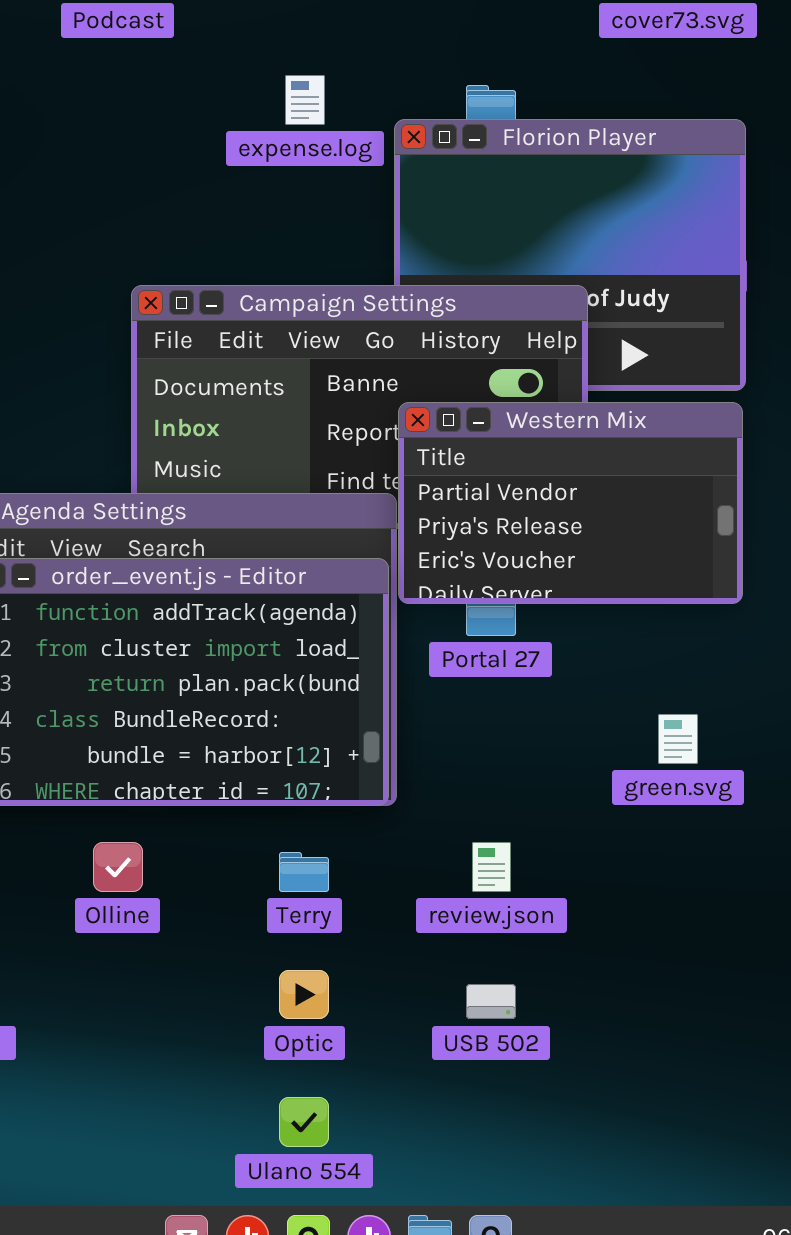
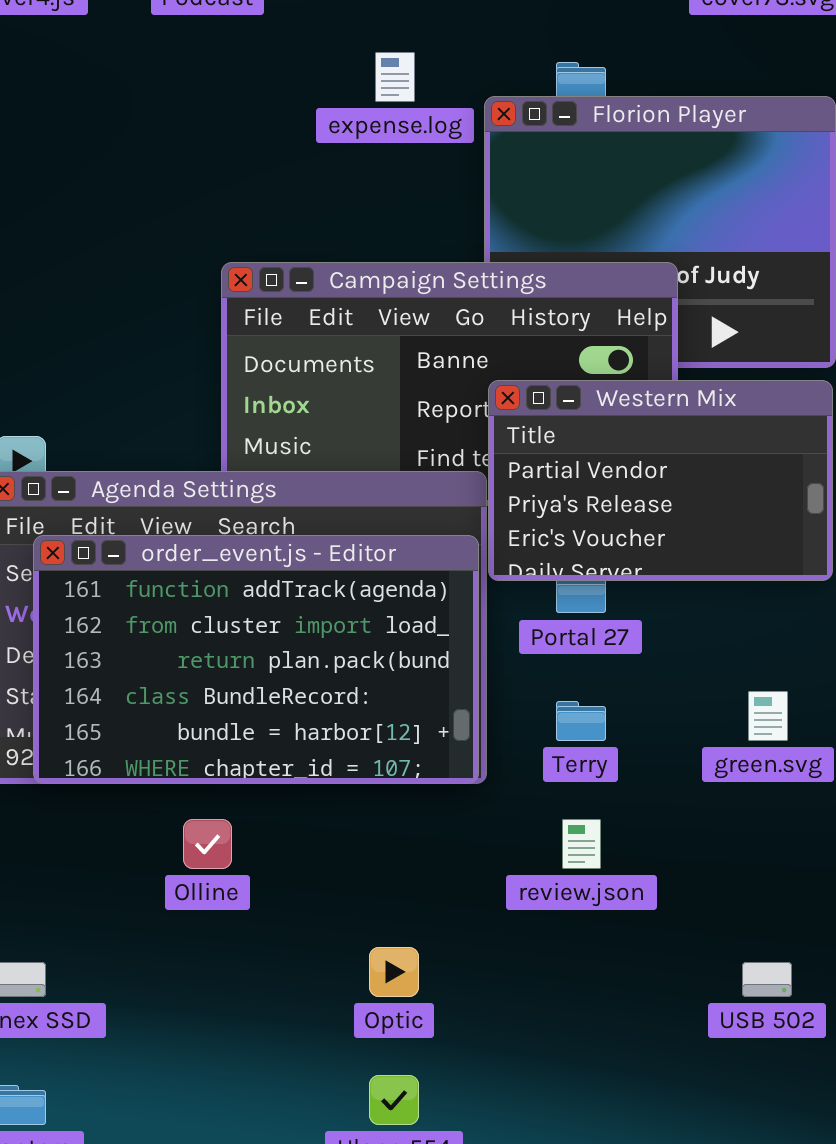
Terry: [279,852,329,892] -> [556,701,606,741], moved
USB 502: [466,984,516,1019] -> [742,962,792,997], moved

